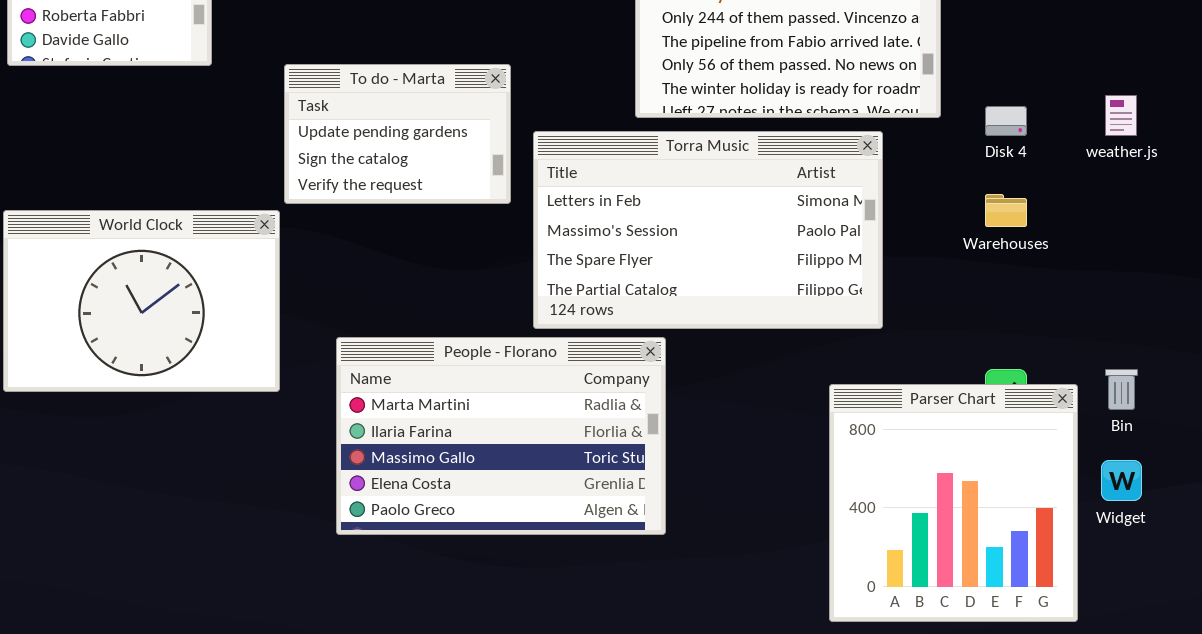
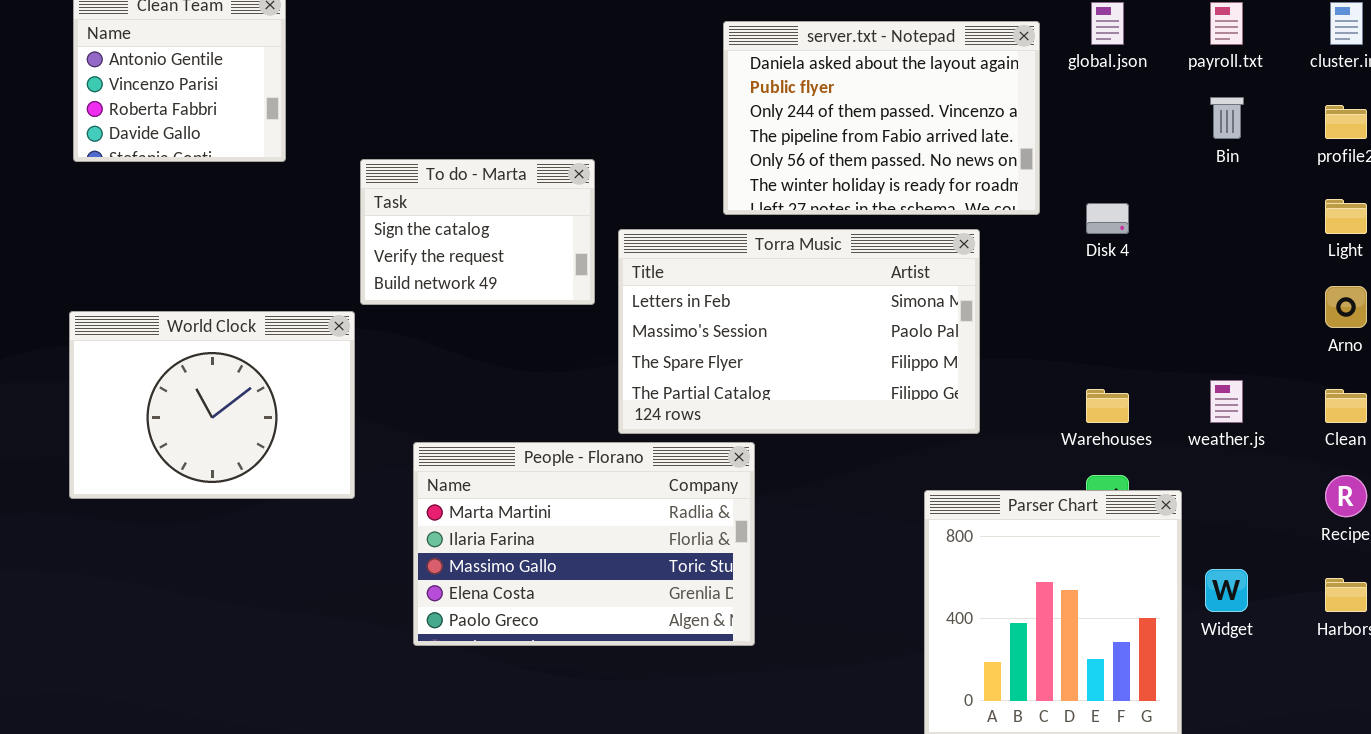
To do - Marta: [284,64,511,204] -> [360,159,595,305], scrolled down 1 row
weather.js: [1105,95,1137,136] -> [1210,380,1243,423], moved
Warehouses: [985,194,1027,227] -> [1086,389,1129,423], moved
Bin: [1105,369,1138,410] -> [1210,97,1244,139], moved

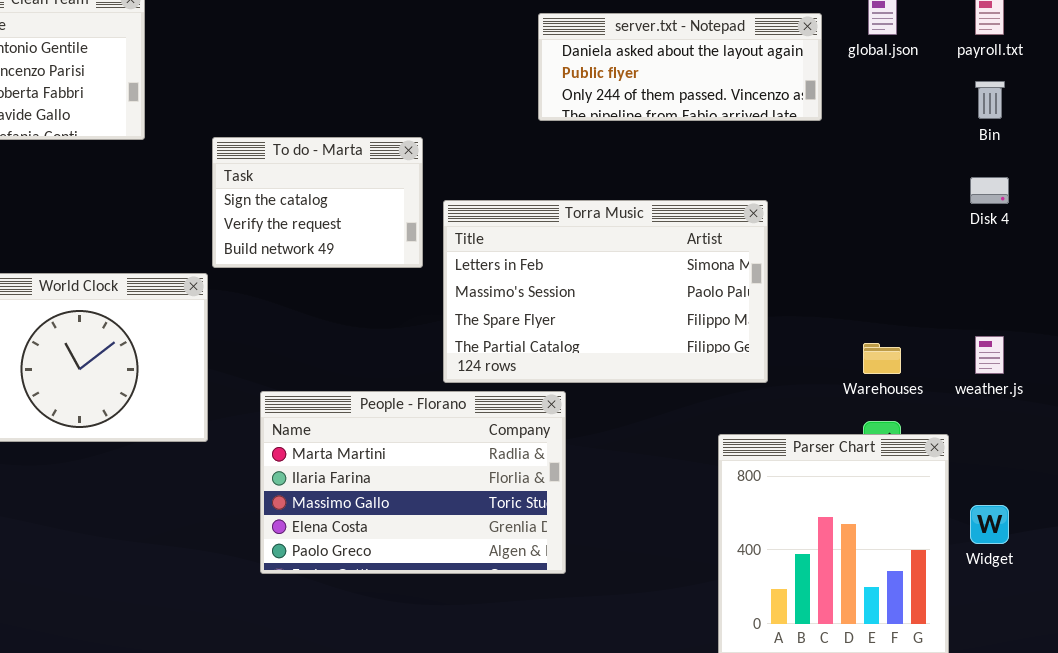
server.txt - Notepad: [723,21,1040,215] -> [538,13,822,121], resized
Disk 4: [1086,203,1129,234] -> [970,177,1009,204], moved

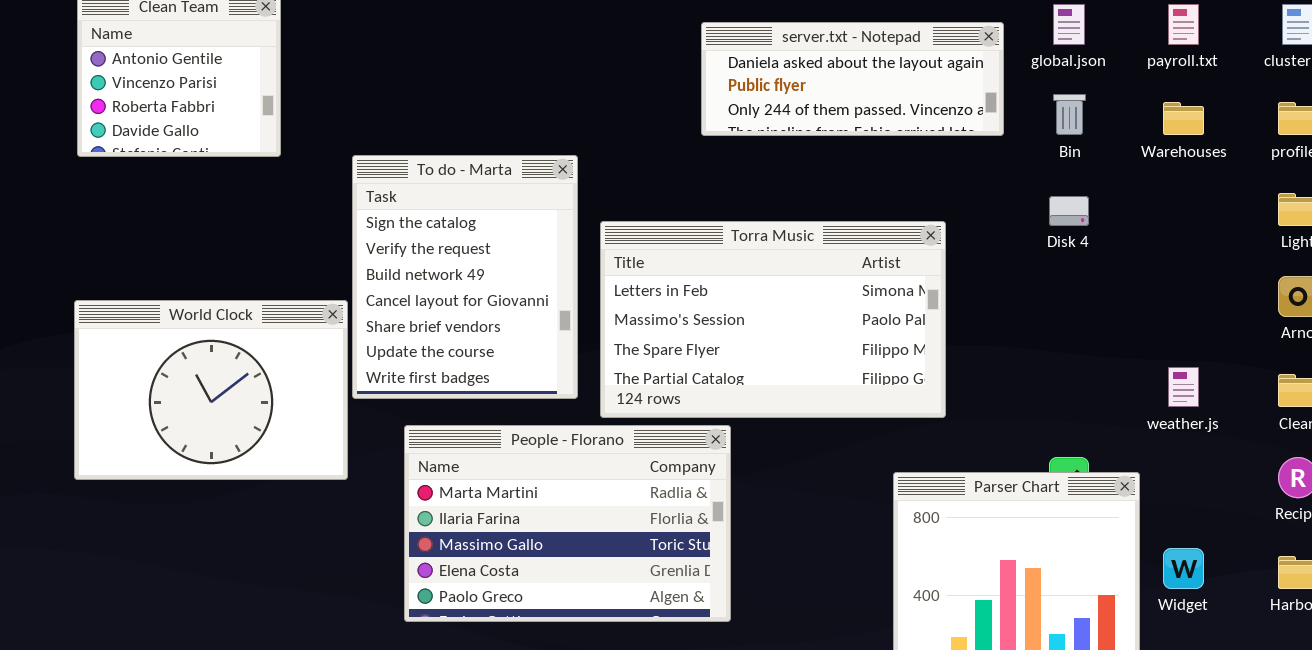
Bin: [975,81,1005,119] -> [1053,94,1086,135], moved
To do - Marta: [212,137,423,268] -> [352,155,578,399], resized
Disk 4: [970,177,1009,204] -> [1049,196,1089,226], moved
Warehouses: [863,343,901,374] -> [1163,102,1204,135], moved

